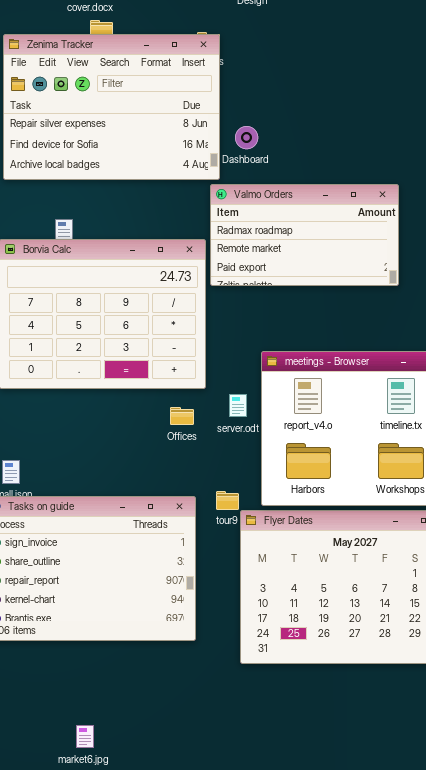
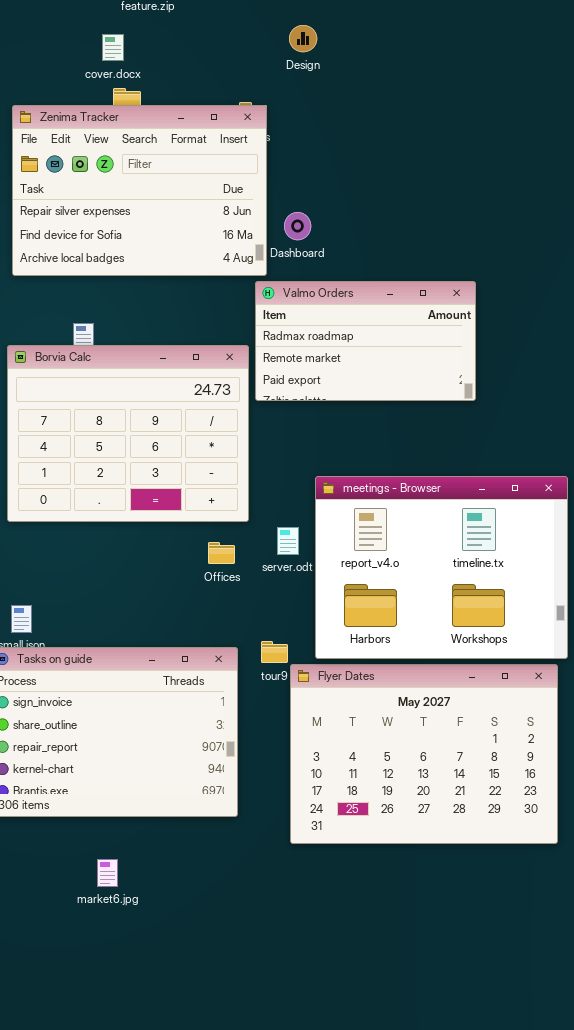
market6.jpg: [76,725,94,748] -> [97,859,118,887], moved

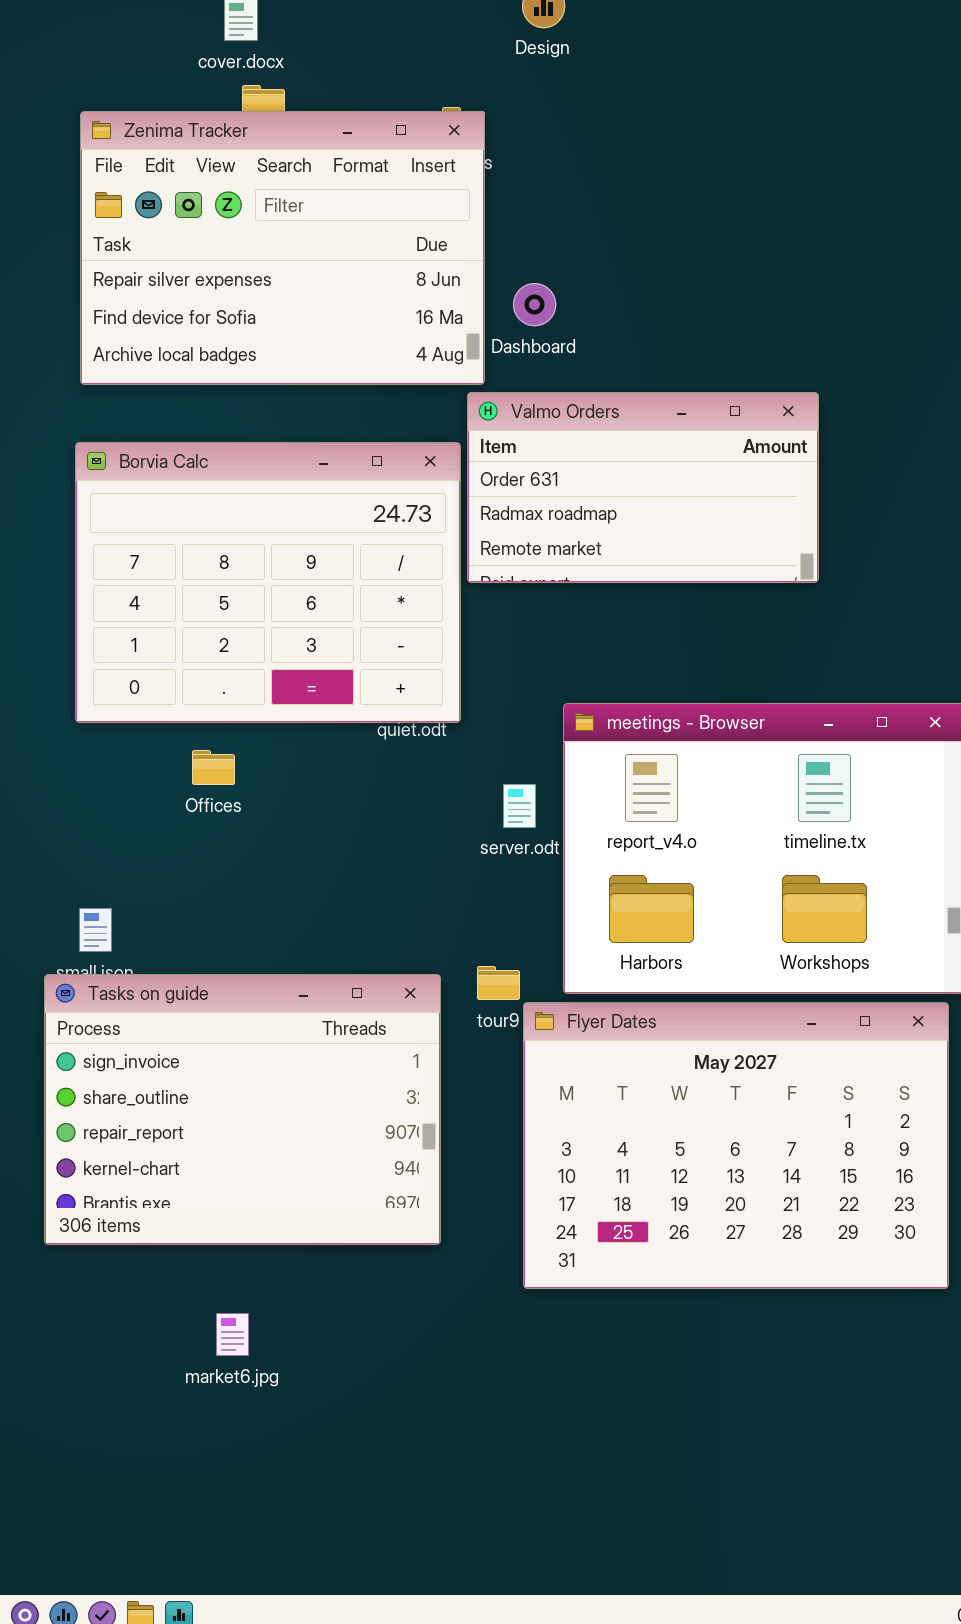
Valmo Orders: [255,281,476,401] -> [467,392,819,583], scrolled up 1 row
Borvia Calc: [7,345,249,522] -> [75,442,461,723], moved
Offices: [208,542,235,564] -> [192,750,235,785], moved

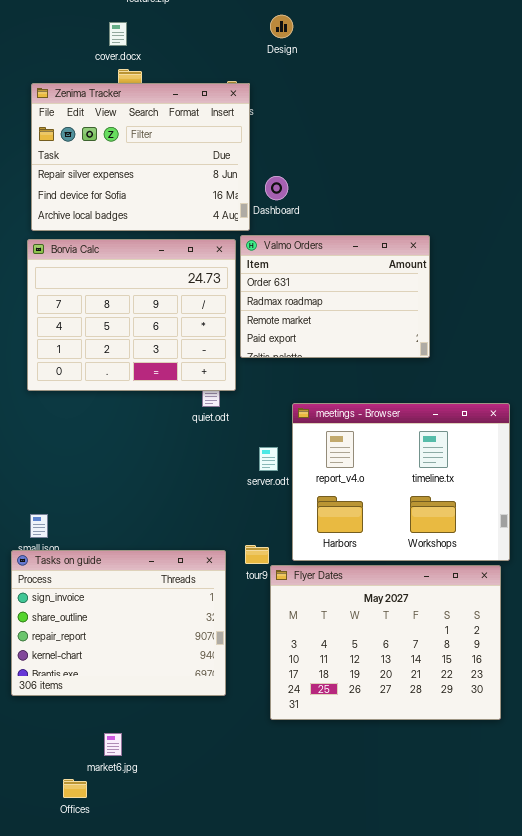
Valmo Orders: [467,392,819,583] -> [240,235,430,358], resized
Borvia Calc: [75,442,461,723] -> [27,239,236,391], moved
Offices: [192,750,235,785] -> [63,779,87,798], moved

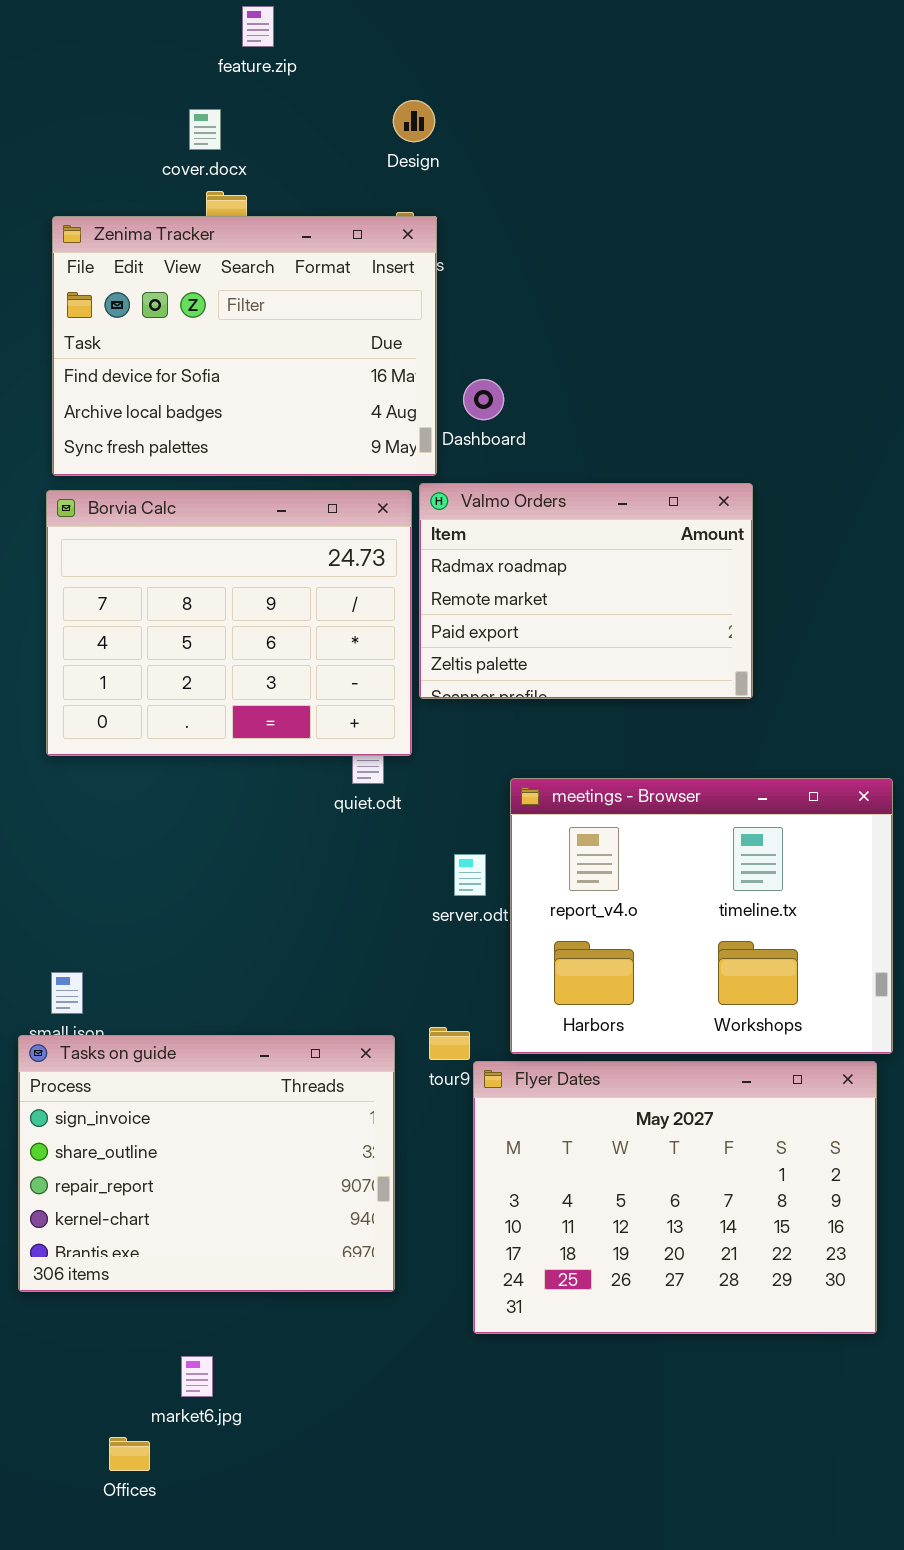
Design: [270,15,293,38] -> [393,100,435,142], moved
Zenima Tracker: [31,83,250,231] -> [52,216,437,476], scrolled down 1 row
Valmo Orders: [240,235,430,358] -> [419,483,753,699], scrolled down 1 row

